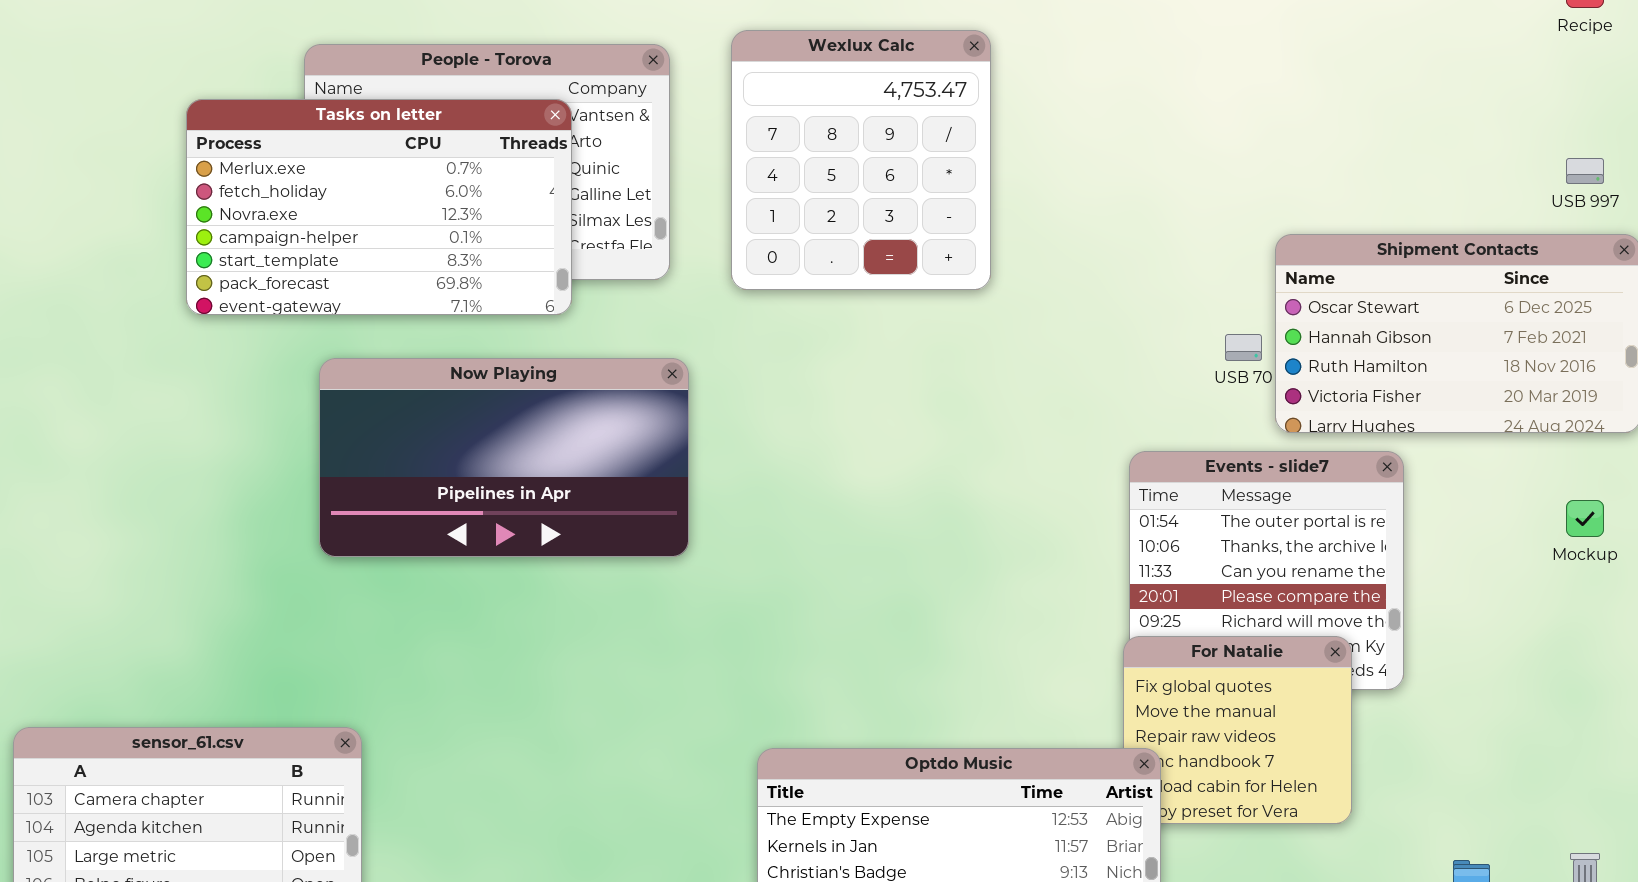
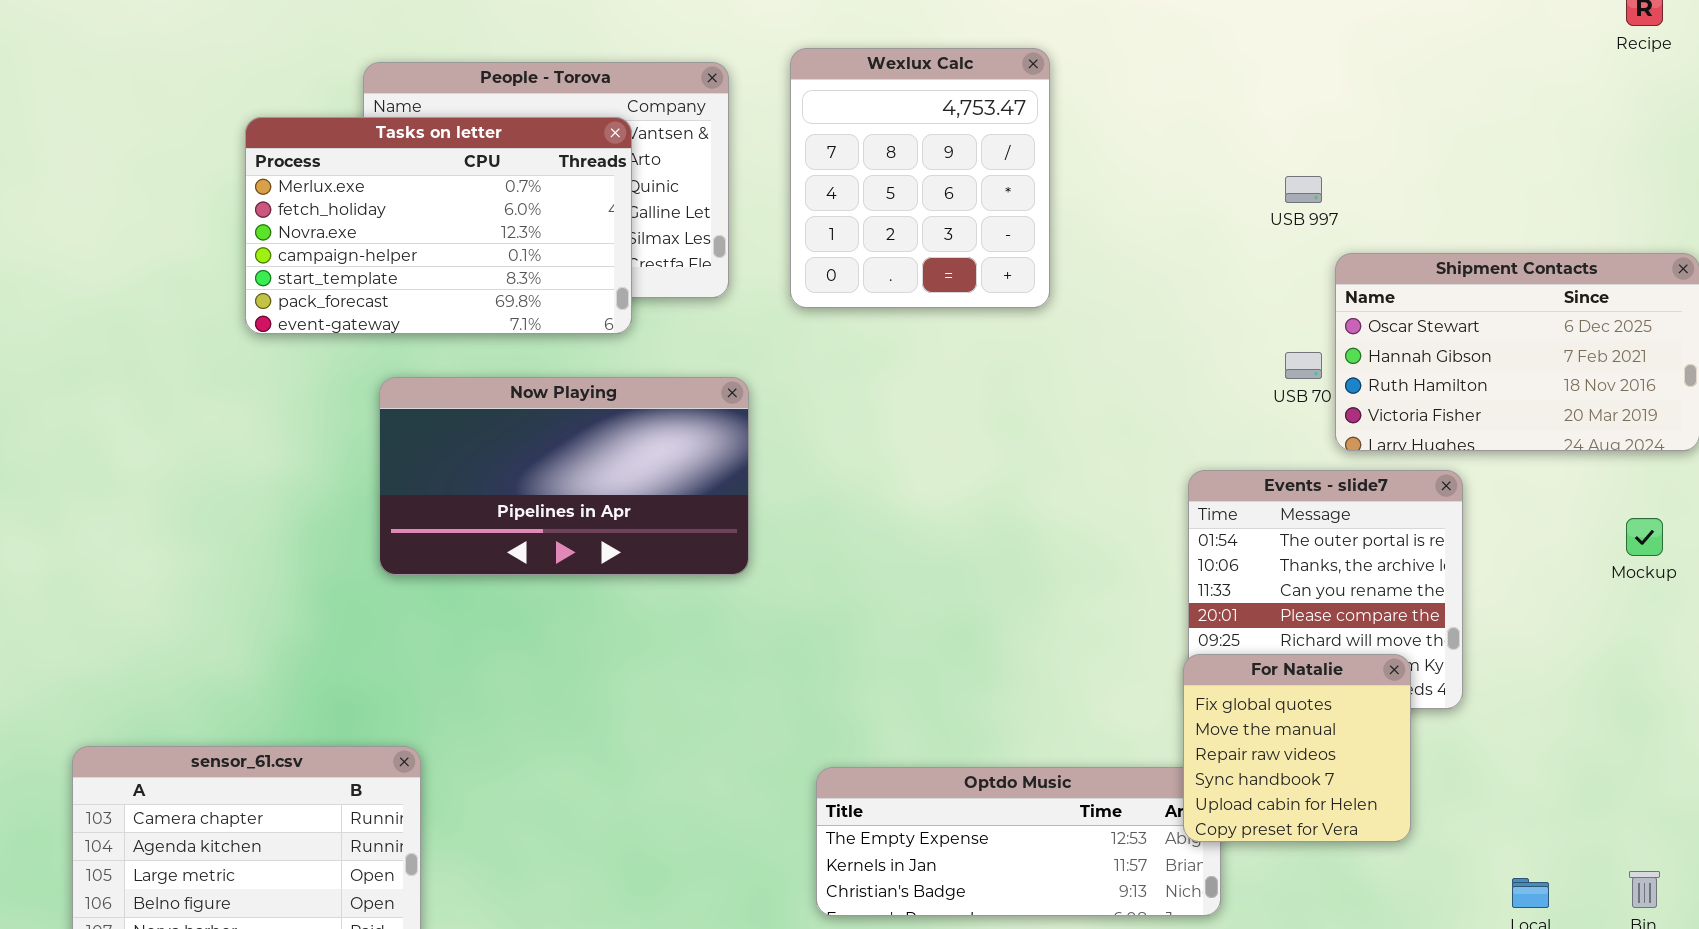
USB 997: [1566,158,1604,184] -> [1285,176,1322,203], moved
For Natalie: [1123,636,1352,824] -> [1183,654,1411,842], raised

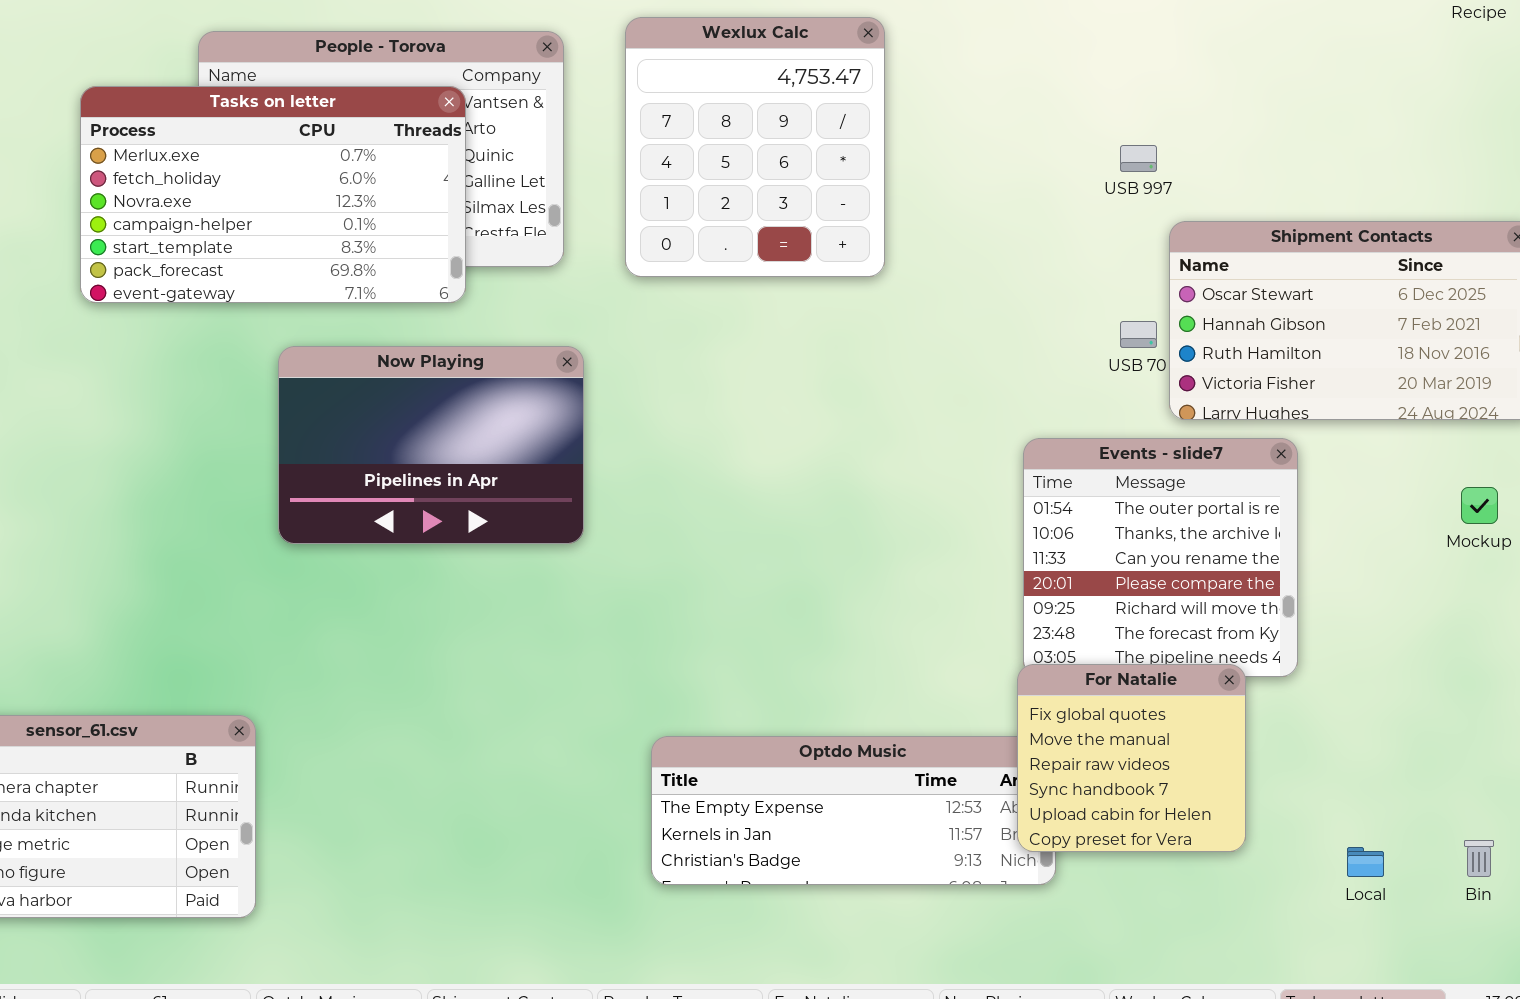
Now Playing: [379,377,749,575] -> [278,346,584,544], resized
For Natalie: [1183,654,1411,842] -> [1017,664,1246,852], moved

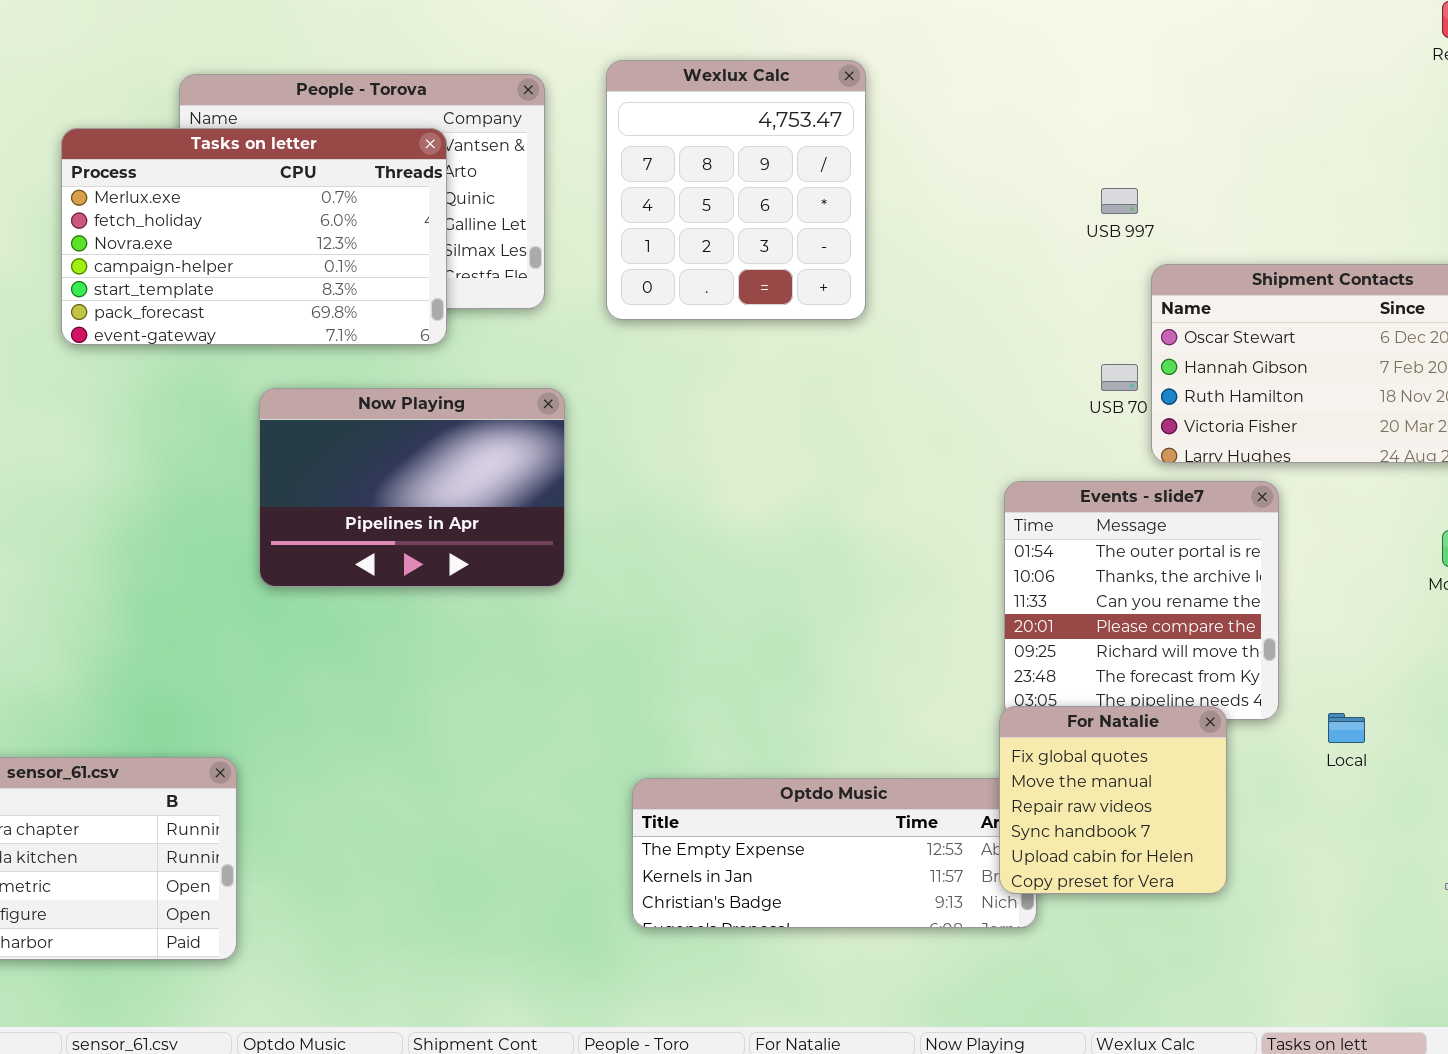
Local: [1347,847,1384,877] -> [1328,713,1365,743], moved

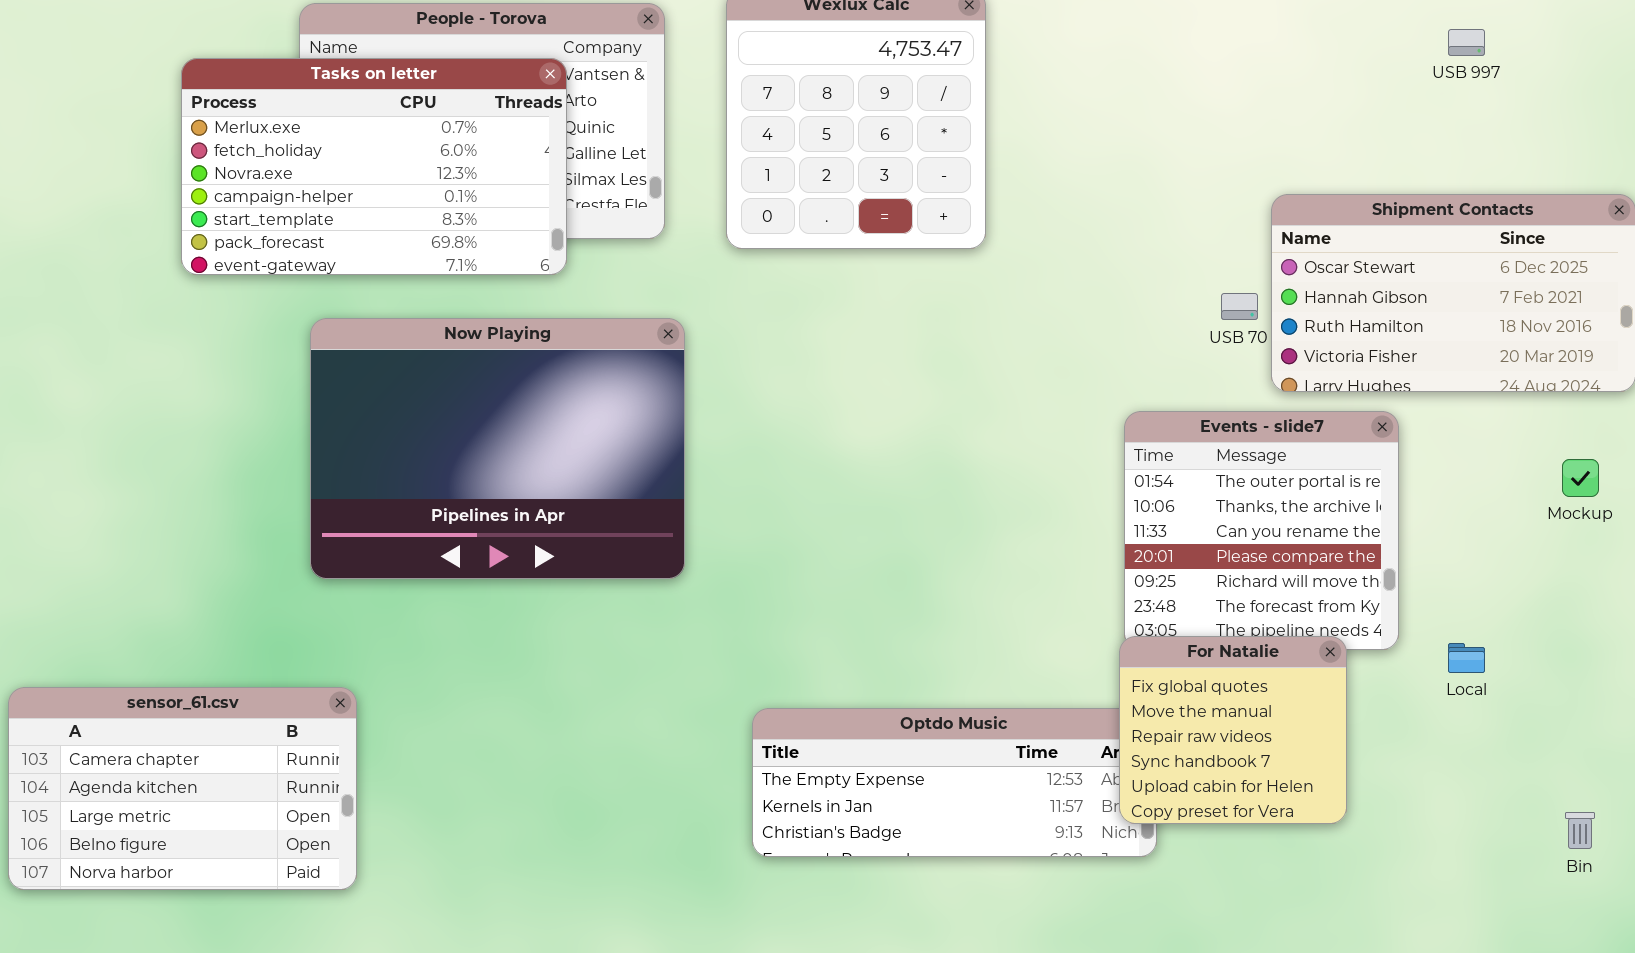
USB 997: [1101,188,1138,214] -> [1448,29,1485,56], moved
Now Playing: [259,388,565,587] -> [310,318,685,579], resized

